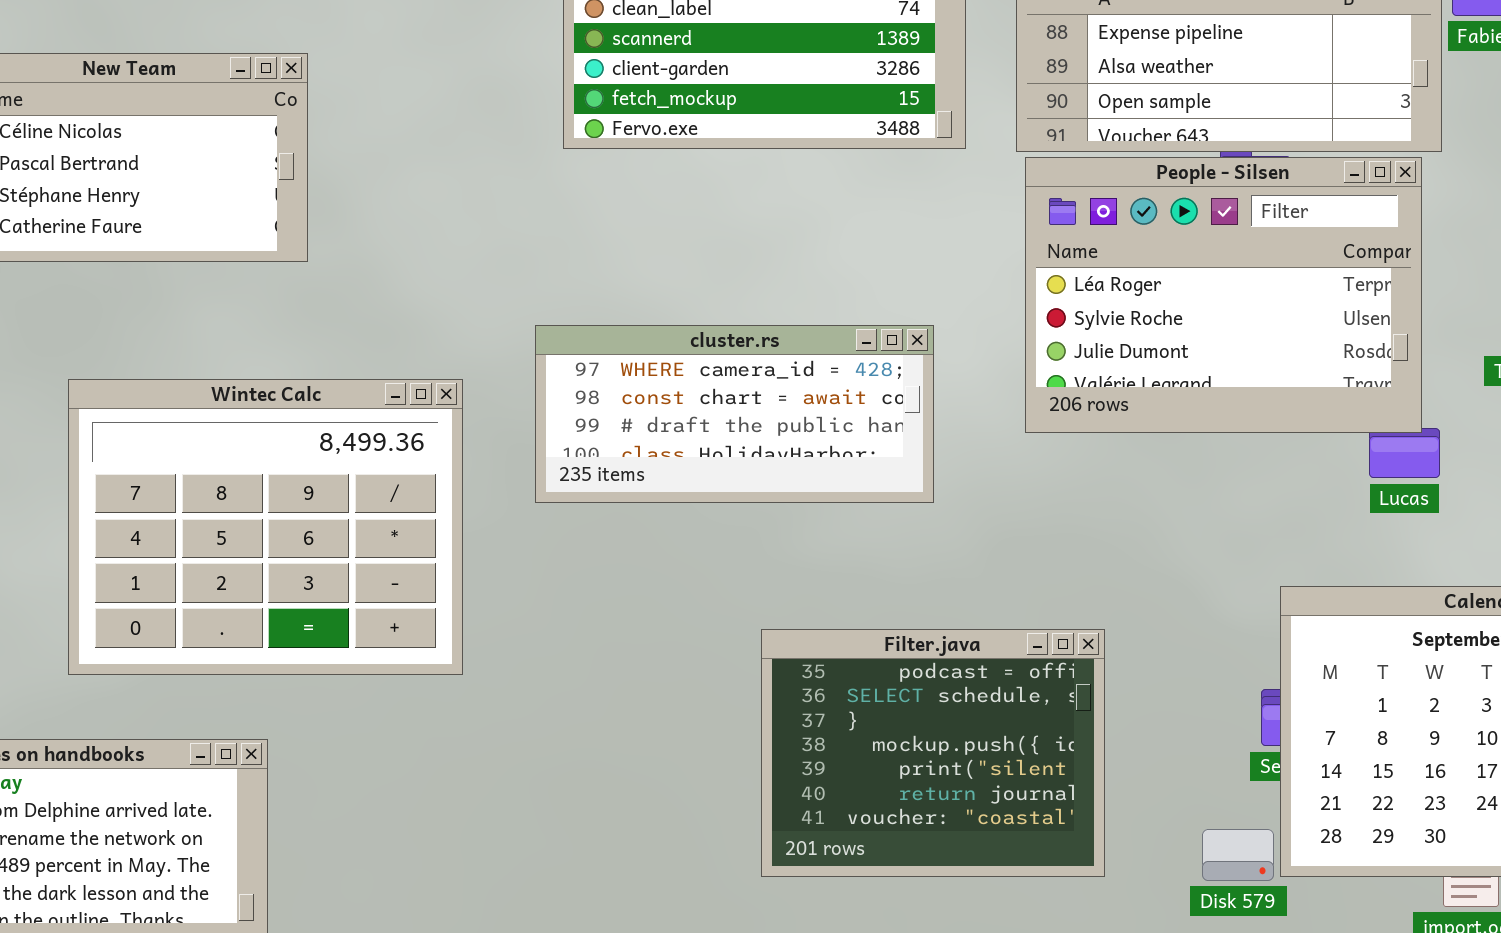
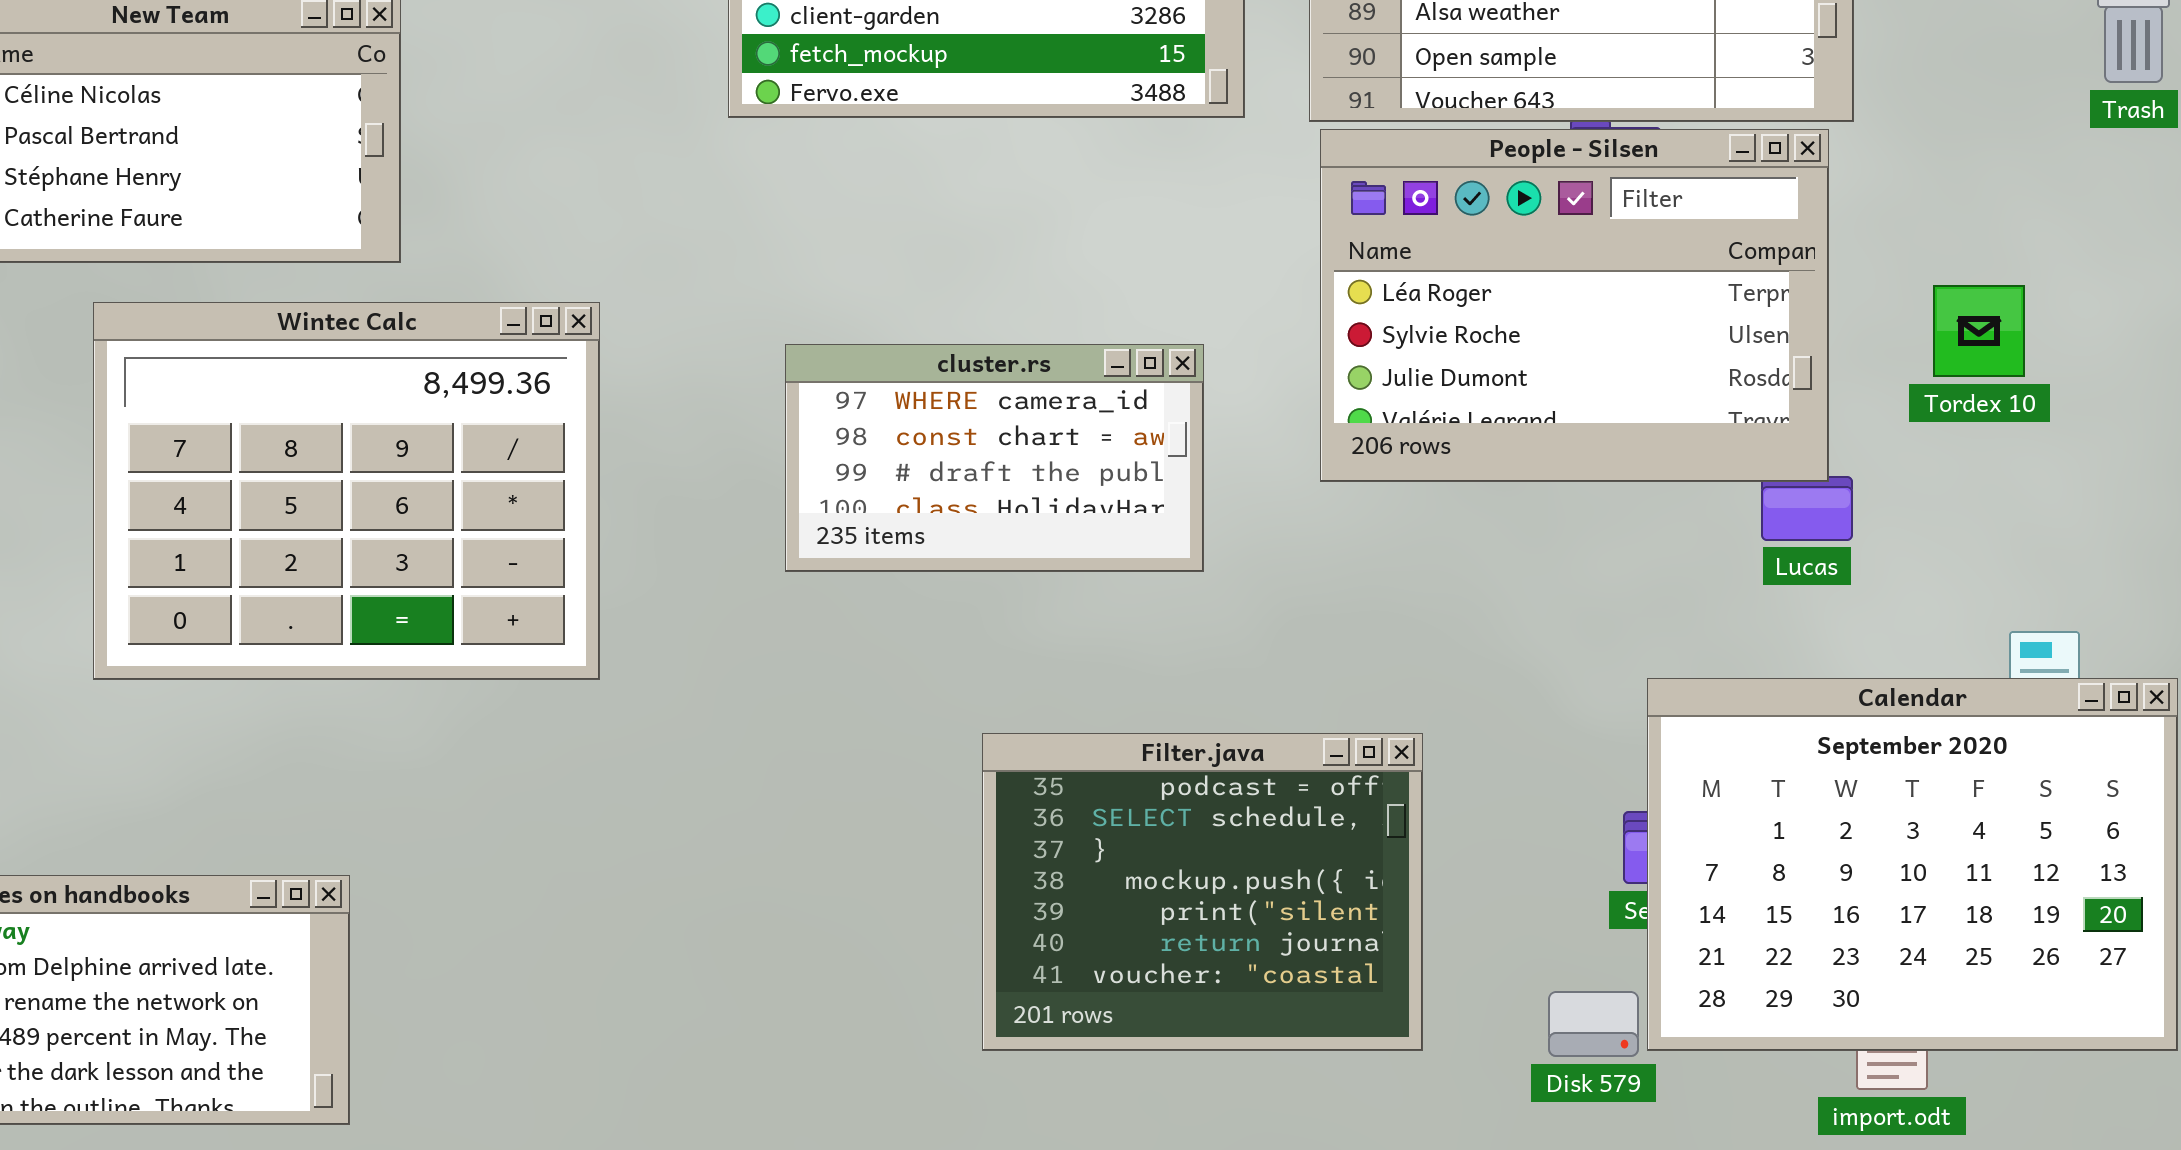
cluster.rs: [535,325,934,503] -> [785,344,1204,572], resized
Wintec Calc: [68,379,463,675] -> [93,302,600,680], moved

